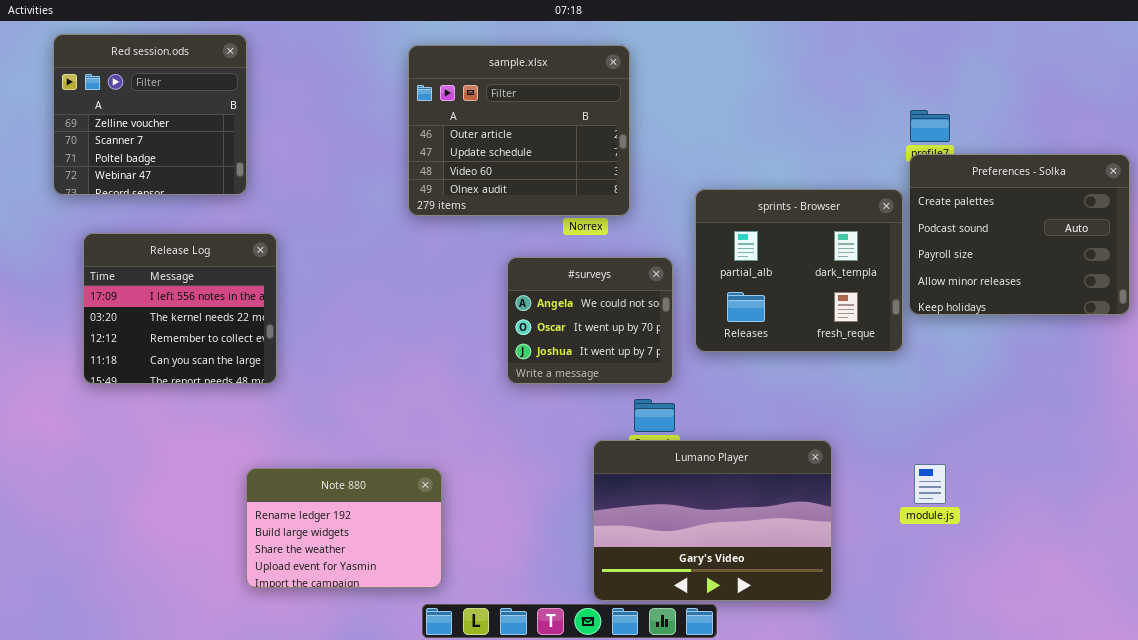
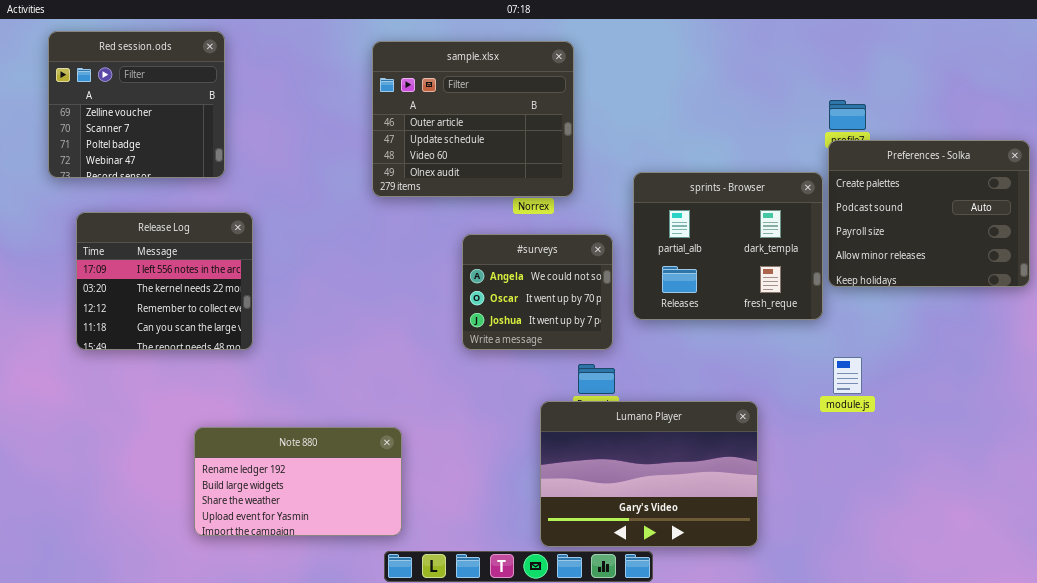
module.js: [914,464,946,504] -> [833,357,862,394], moved
Note 880: [246,468,442,588] -> [194,427,402,536], resized

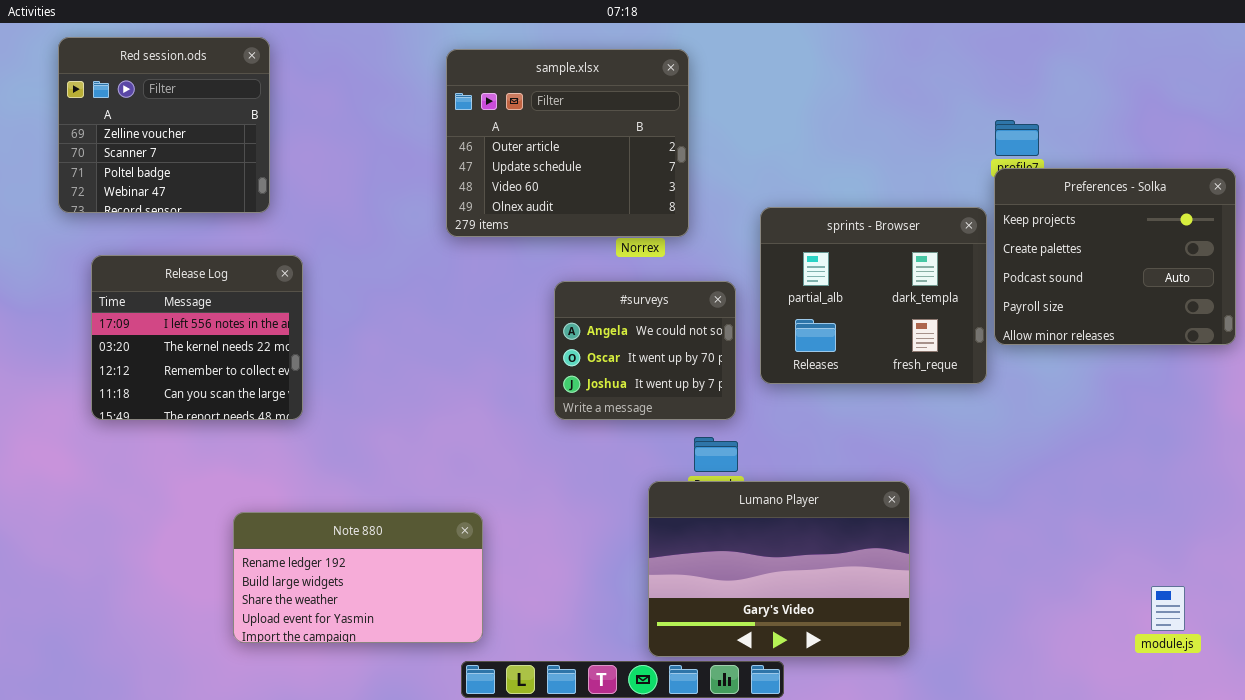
Preferences - Solka: [828,140,1030,287] -> [994,168,1236,345], scrolled up 1 row
module.js: [833,357,862,394] -> [1151,586,1185,631], moved

